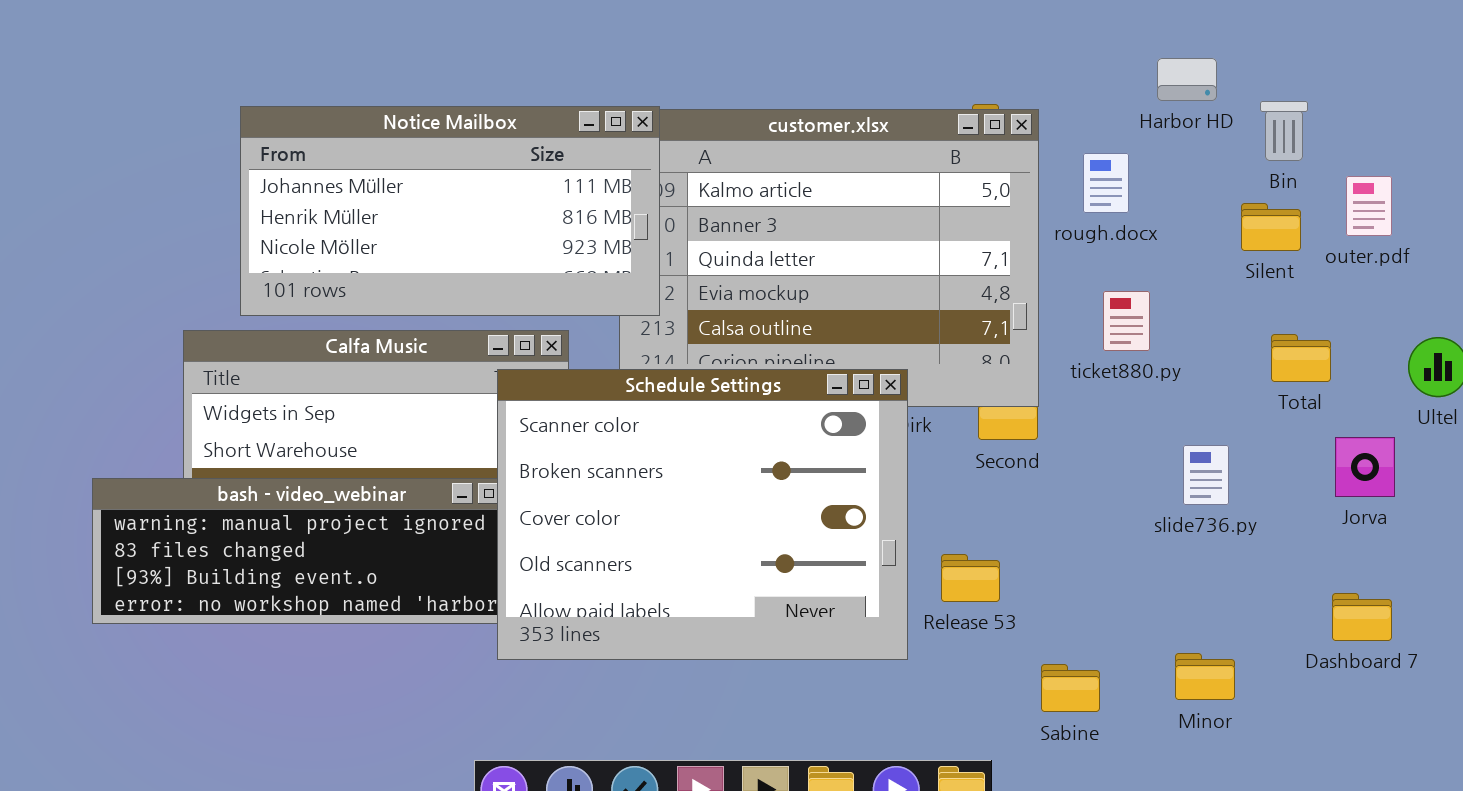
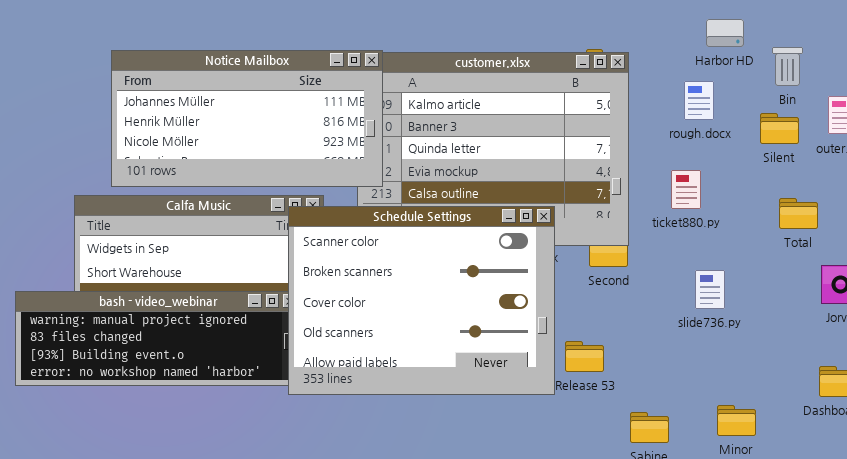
rough.docx: [1083,153,1129,213] -> [684,81,714,120], moved
Schedule Settings: [497,369,908,660] -> [288,206,555,395], moved
slide736.py: [1183,445,1229,505] -> [695,270,725,309], moved

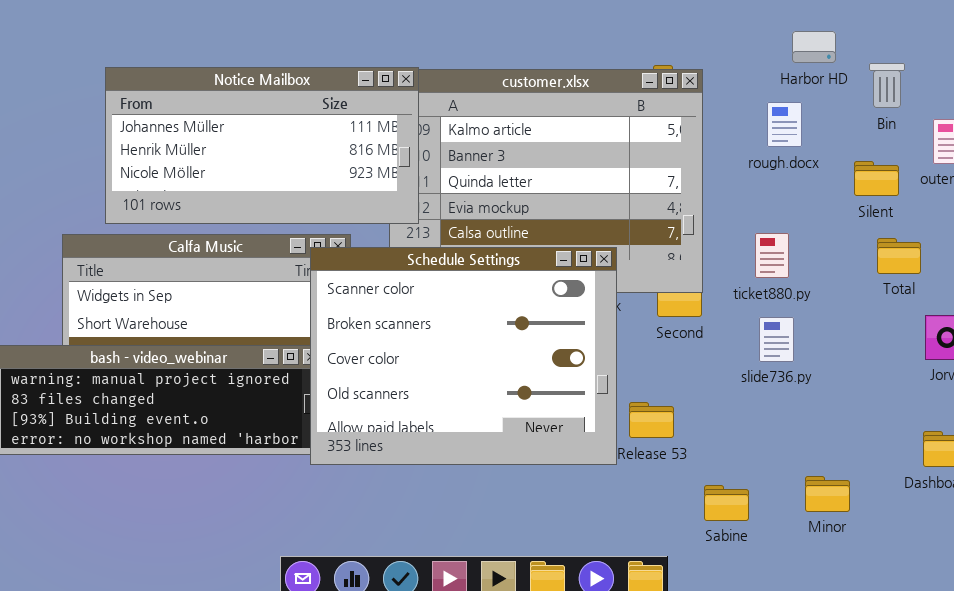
Silent: [760,113,799,144] -> [854,161,899,196], moved
ticket880.py: [671,170,701,209] -> [755,233,789,278], moved
slide736.py: [695,270,725,309] -> [759,317,794,362], moved

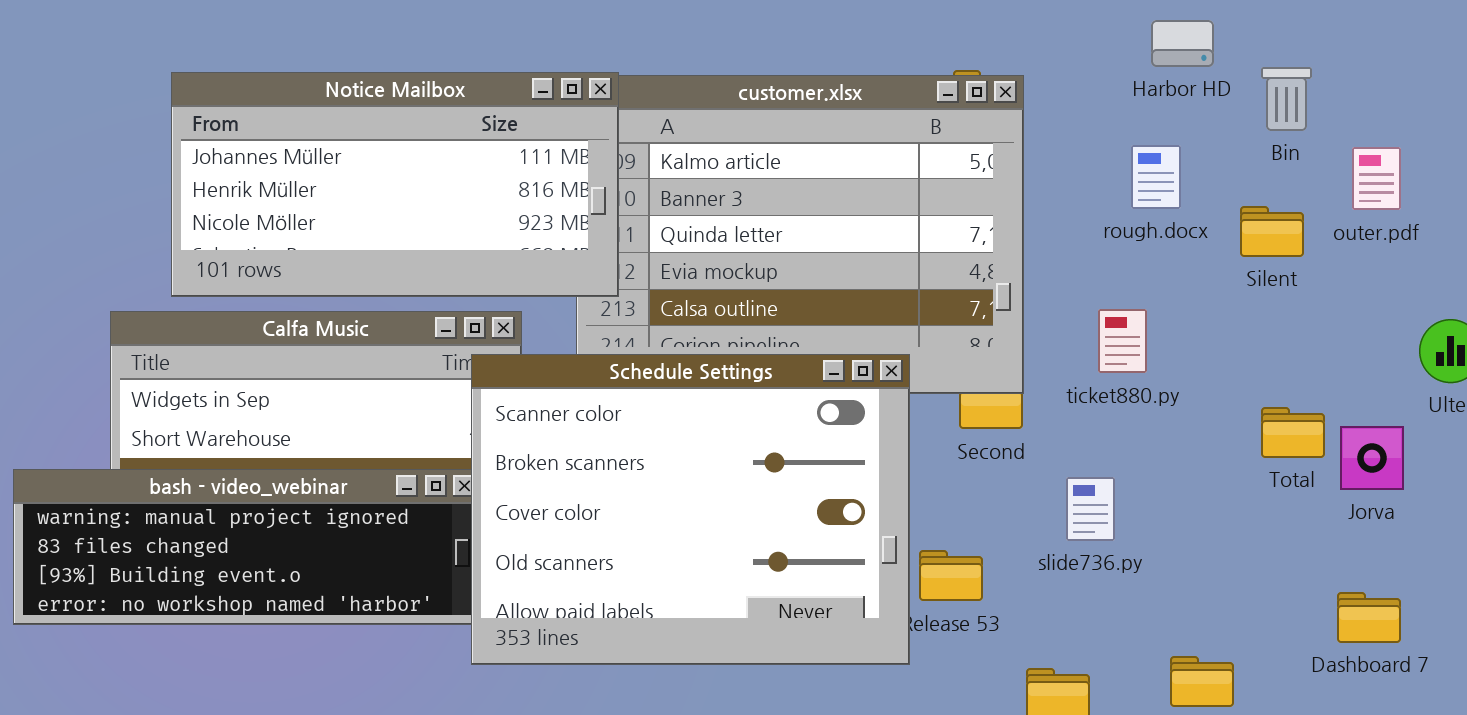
rough.docx: [767,102,802,147] -> [1131,145,1181,209], moved
Total: [877,238,921,274] -> [1261,407,1325,458], moved
Schedule Settings: [310,247,617,465] -> [471,354,910,665], moved
slide736.py: [759,317,794,362] -> [1066,477,1115,541], moved

